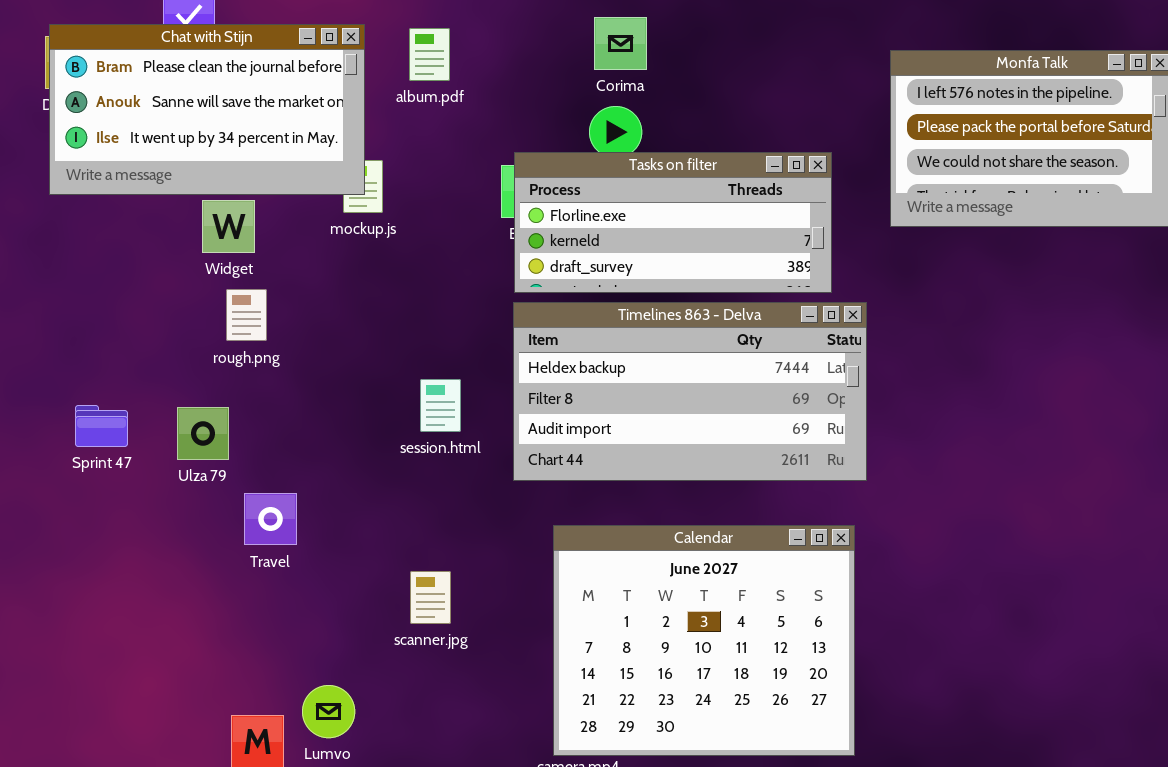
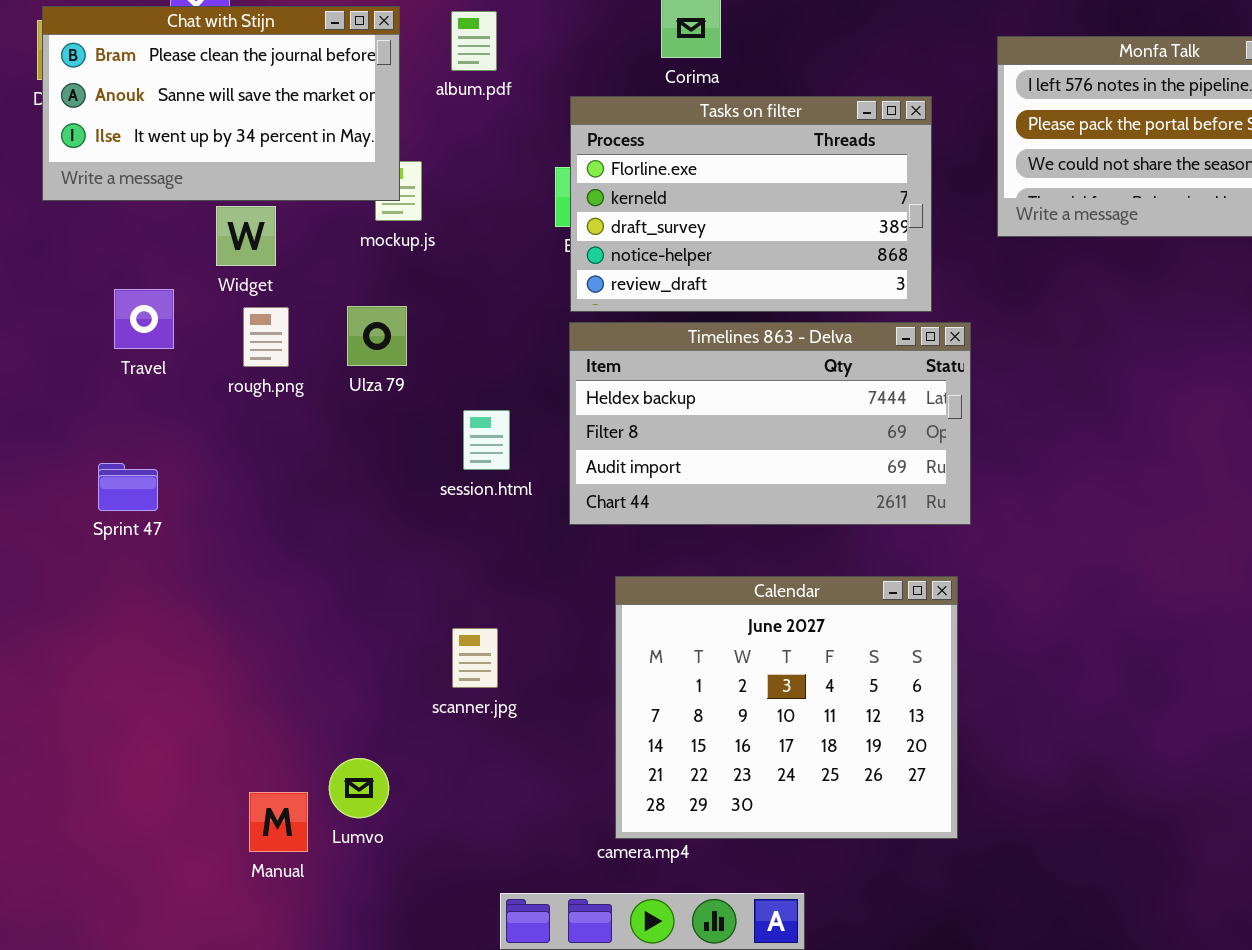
Tasks on filter: [514,152,832,293] -> [570,96,932,312], resized
Sprint 47: [75,405,128,447] -> [98,463,158,511], moved
Ulza 79: [177,407,229,460] -> [347,306,407,366], moved
Travel: [244,493,297,545] -> [114,289,174,349], moved

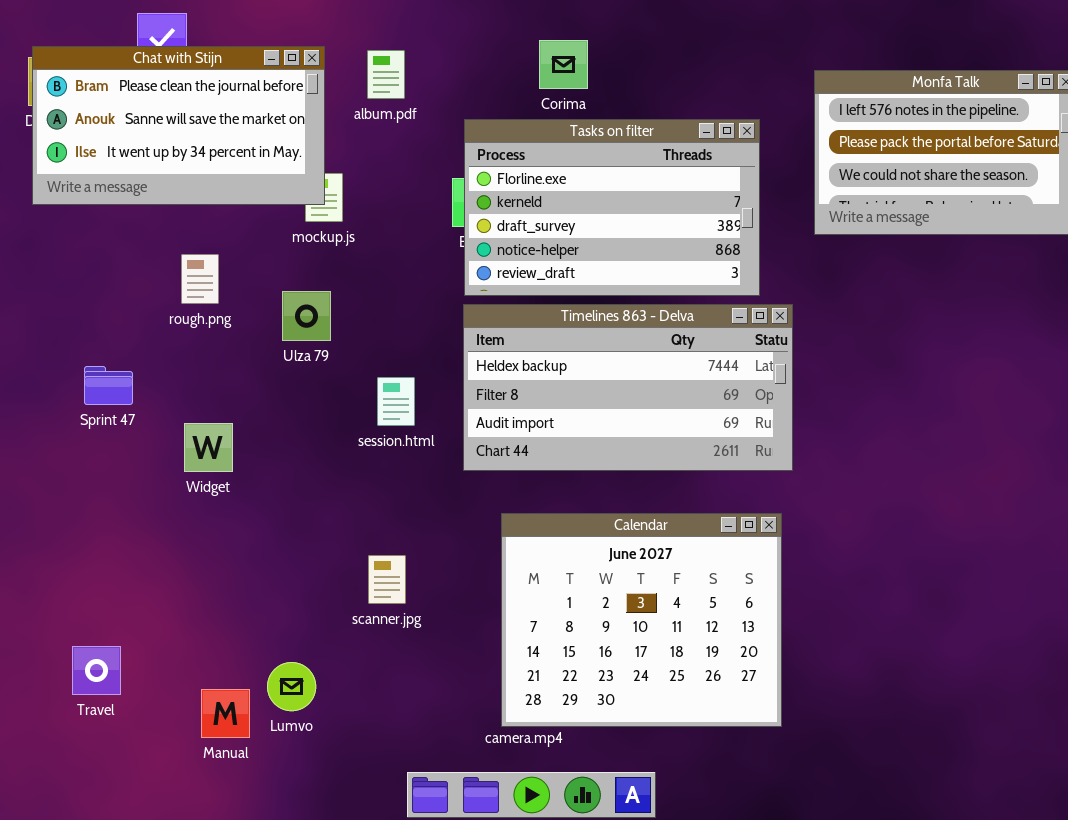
Widget: [216,206,276,266] -> [184,423,233,472], moved
Travel: [114,289,174,349] -> [72,646,121,695], moved
rough.png: [243,307,289,367] -> [181,254,219,304], moved
Sprint 47: [98,463,158,511] -> [84,366,133,405], moved

